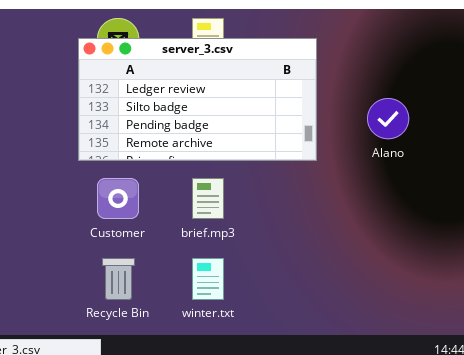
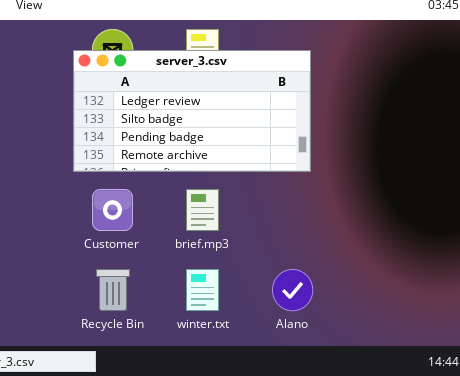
Alano: [367,98,409,139] -> [272,269,313,311], moved

